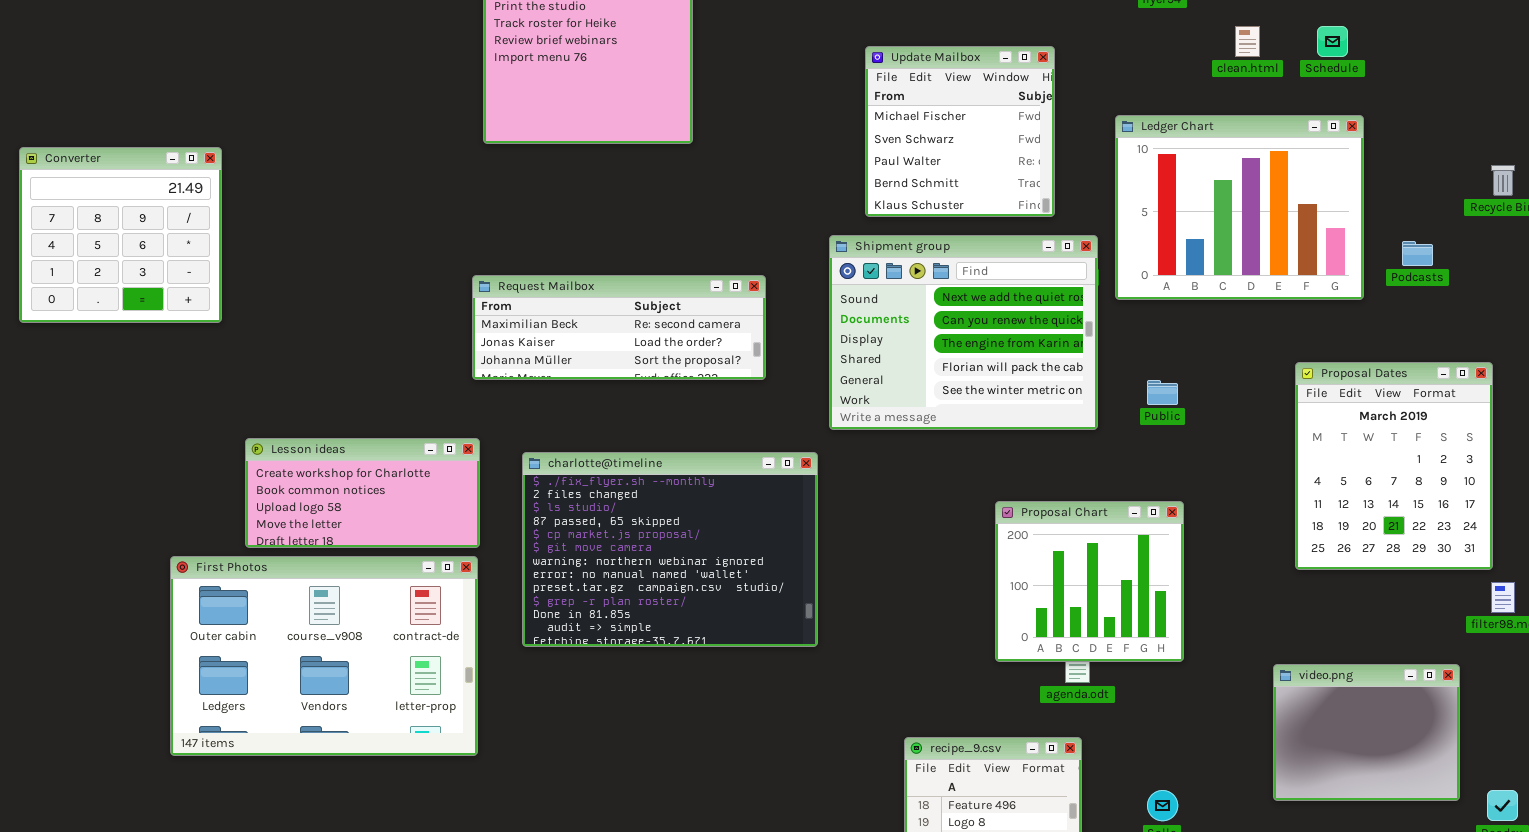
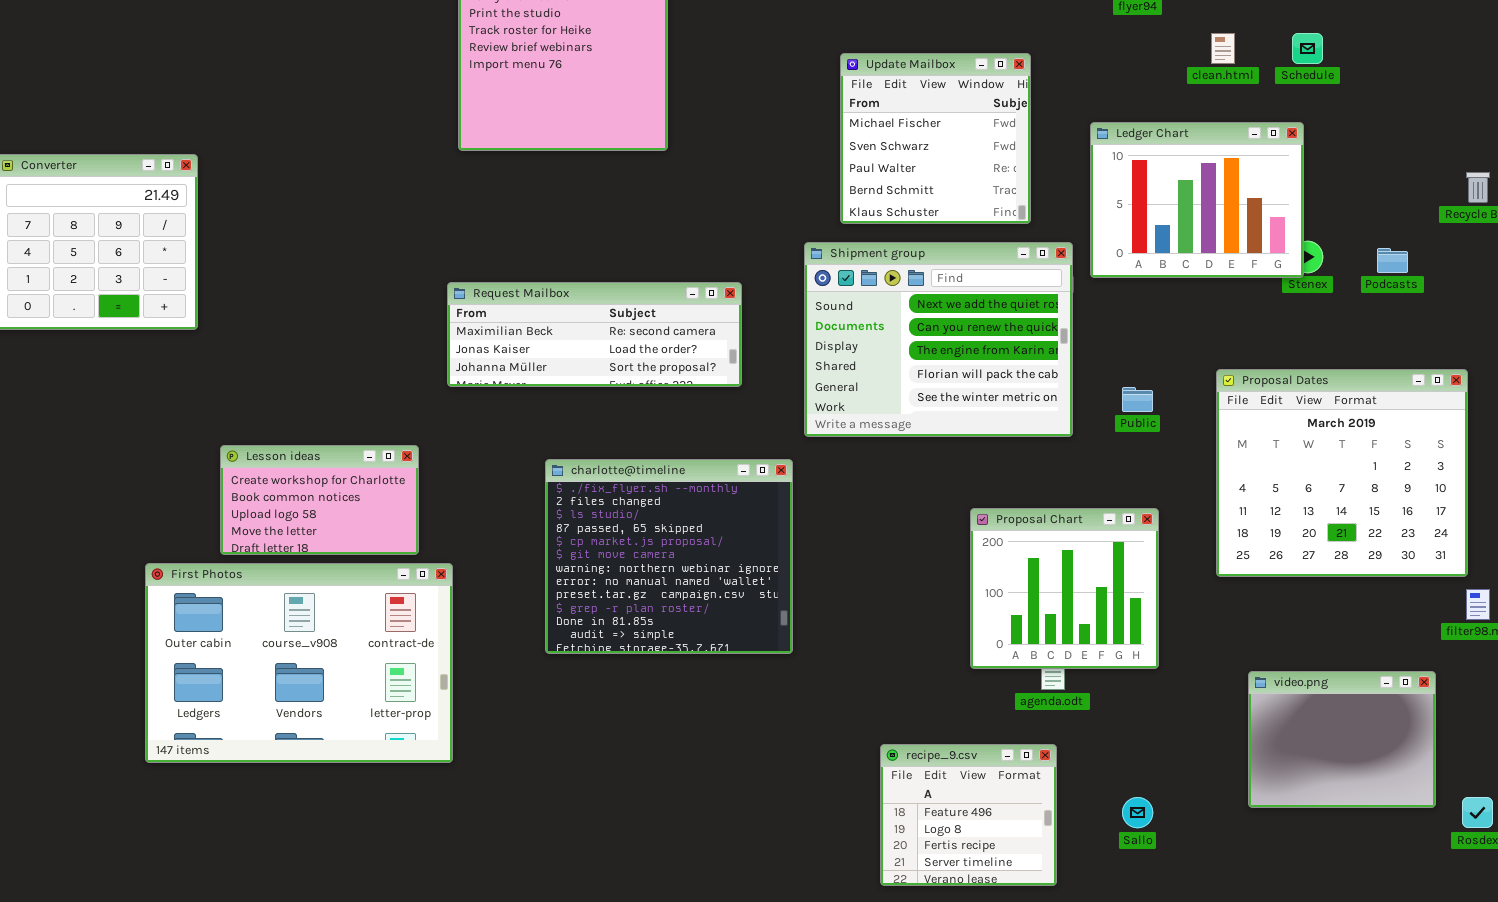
Ledger Chart: [1115,115,1364,300] -> [1090,122,1304,278], resized
Proposal Dates: [1295,362,1493,570] -> [1216,369,1468,577], resized
Lesson ideas: [245,438,480,548] -> [220,445,419,555], resized
charlotte@timeline: [522,452,818,647] -> [545,459,793,654], resized

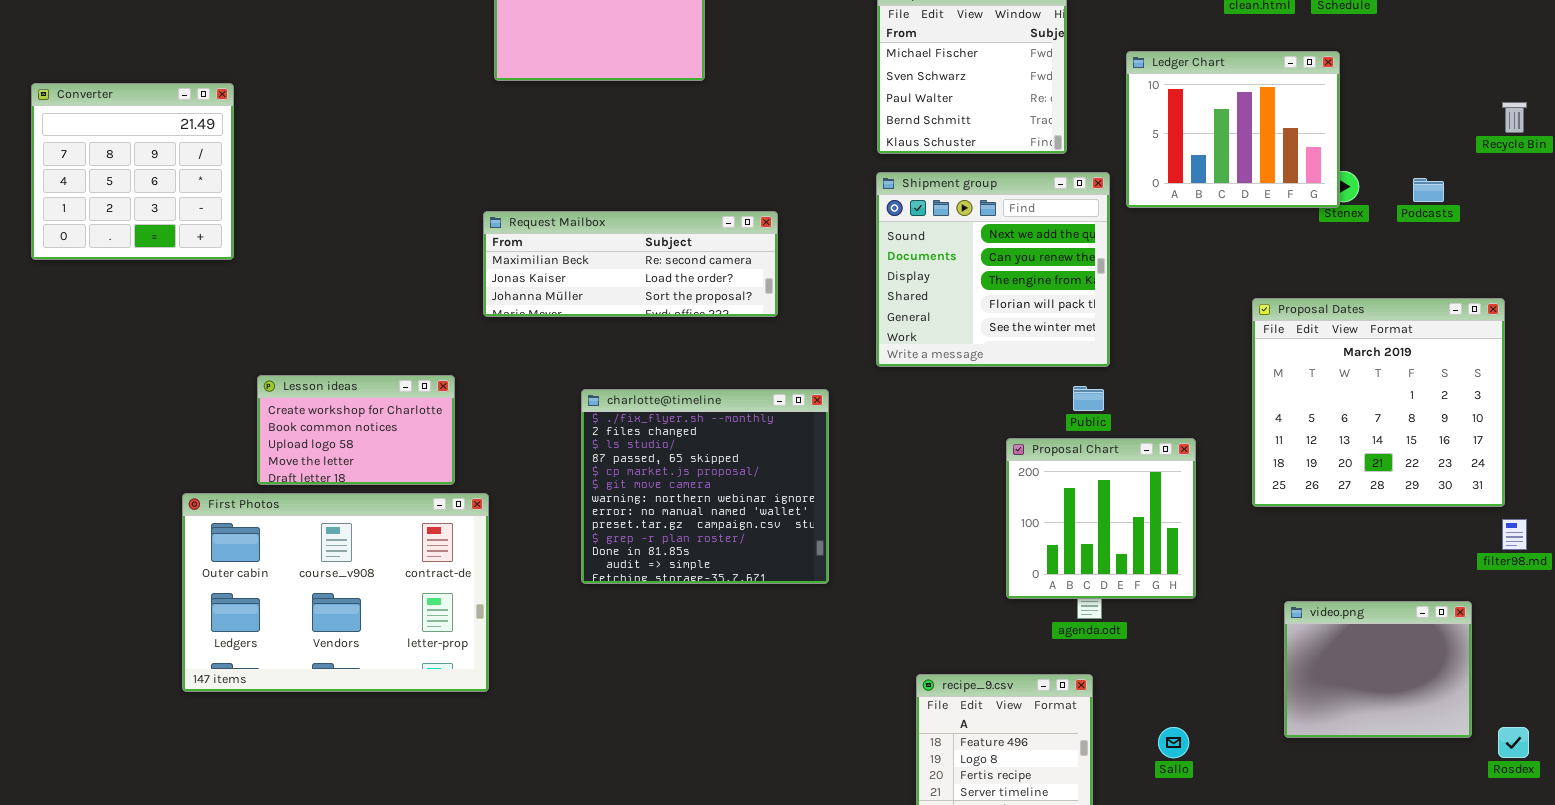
Shipment group: [804,242,1073,437] -> [876,172,1110,367], resized
Public: [1122,387,1153,412] -> [1073,386,1104,411], moved

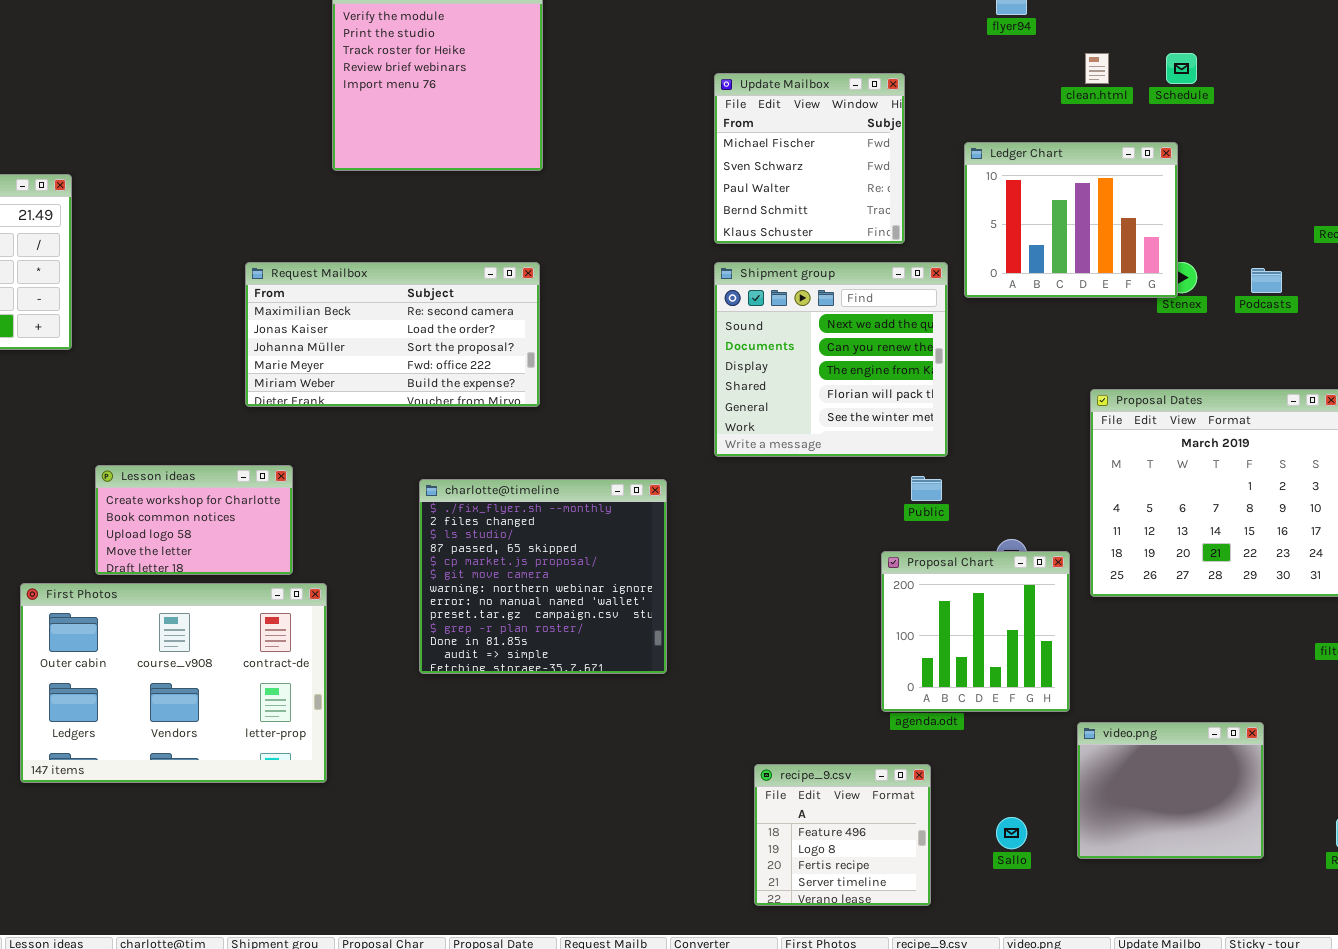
Request Mailbox: [483,211,778,317] -> [245,262,540,407], moved, resized
Proposal Chart: [1006,438,1196,599] -> [881,551,1070,712], moved
video.png: [1284,601,1472,738] -> [1077,722,1264,859], moved

